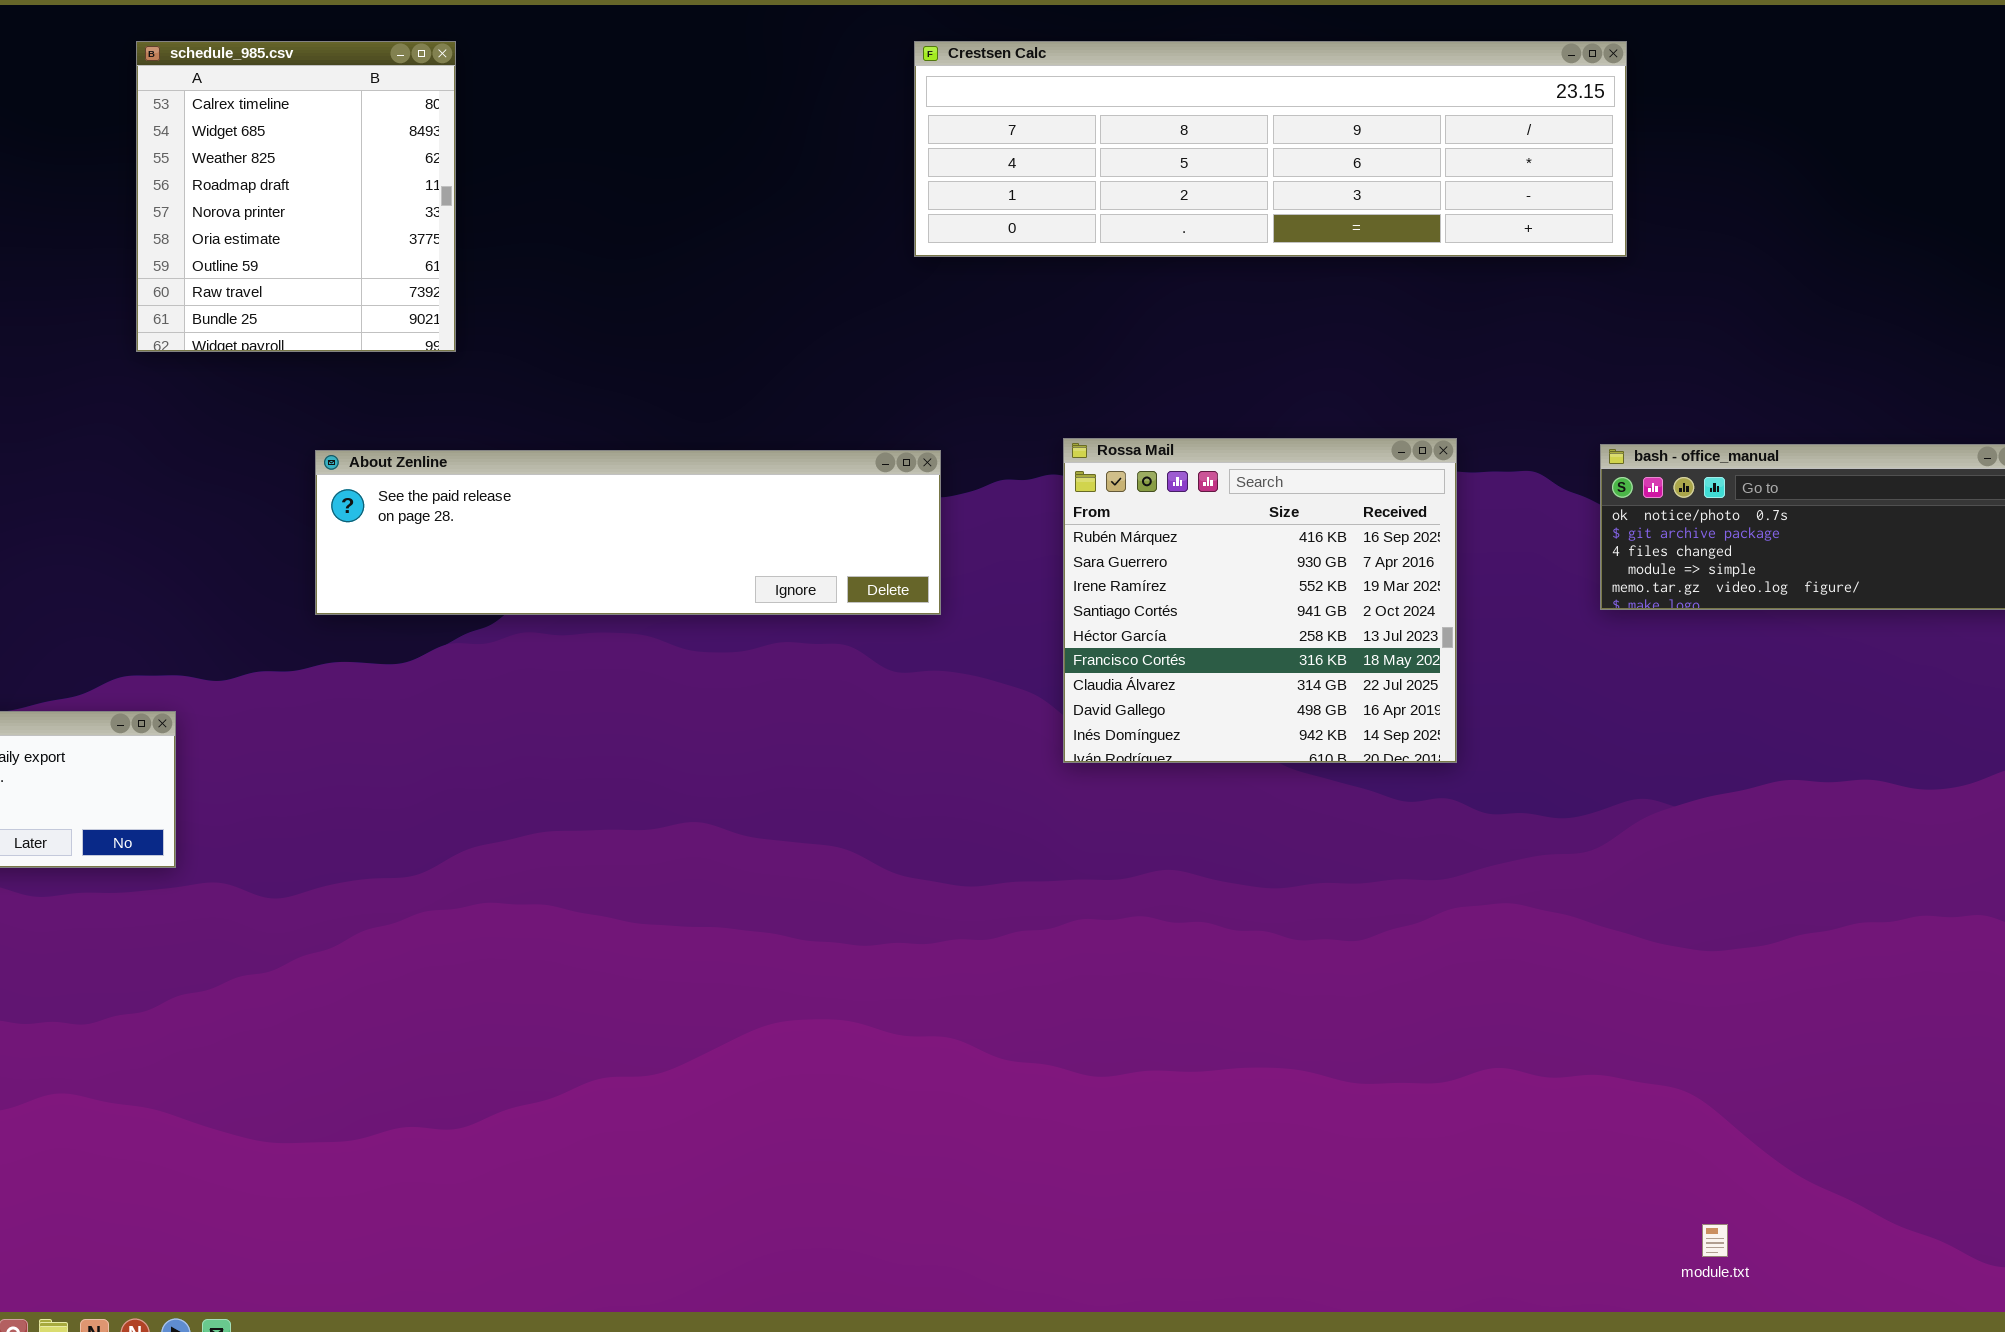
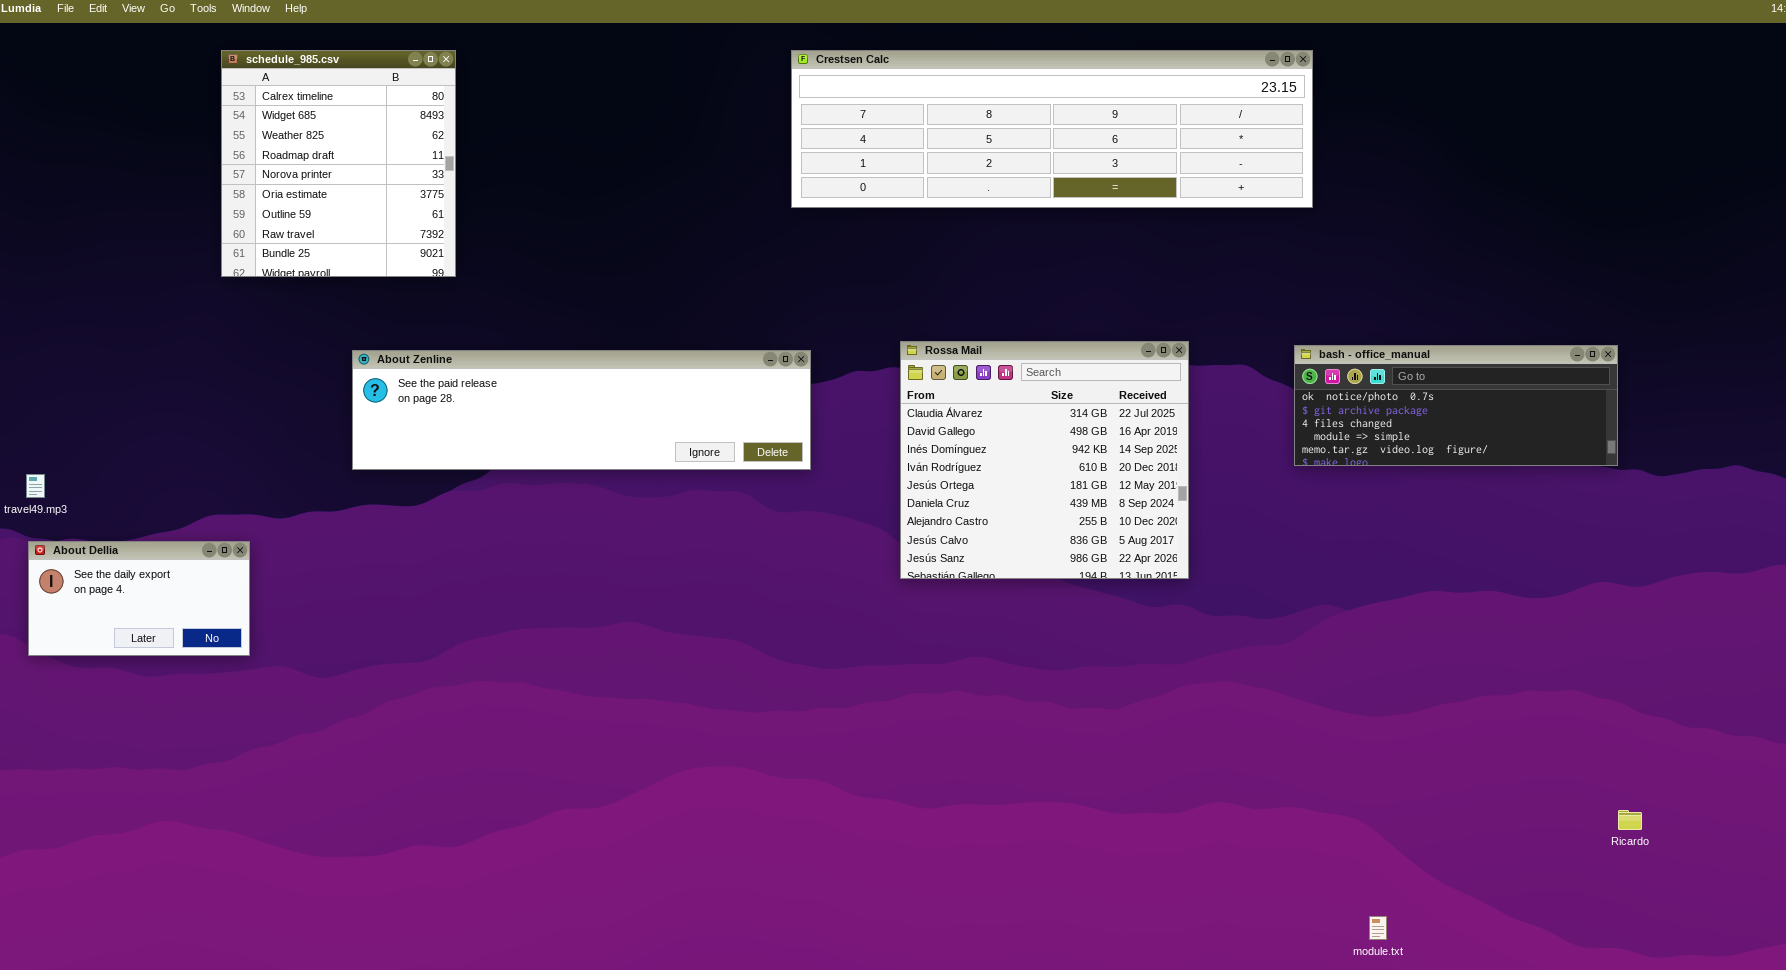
Rossa Mail: [1063,438,1457,763] -> [900,341,1189,579], scrolled down 6 rows

